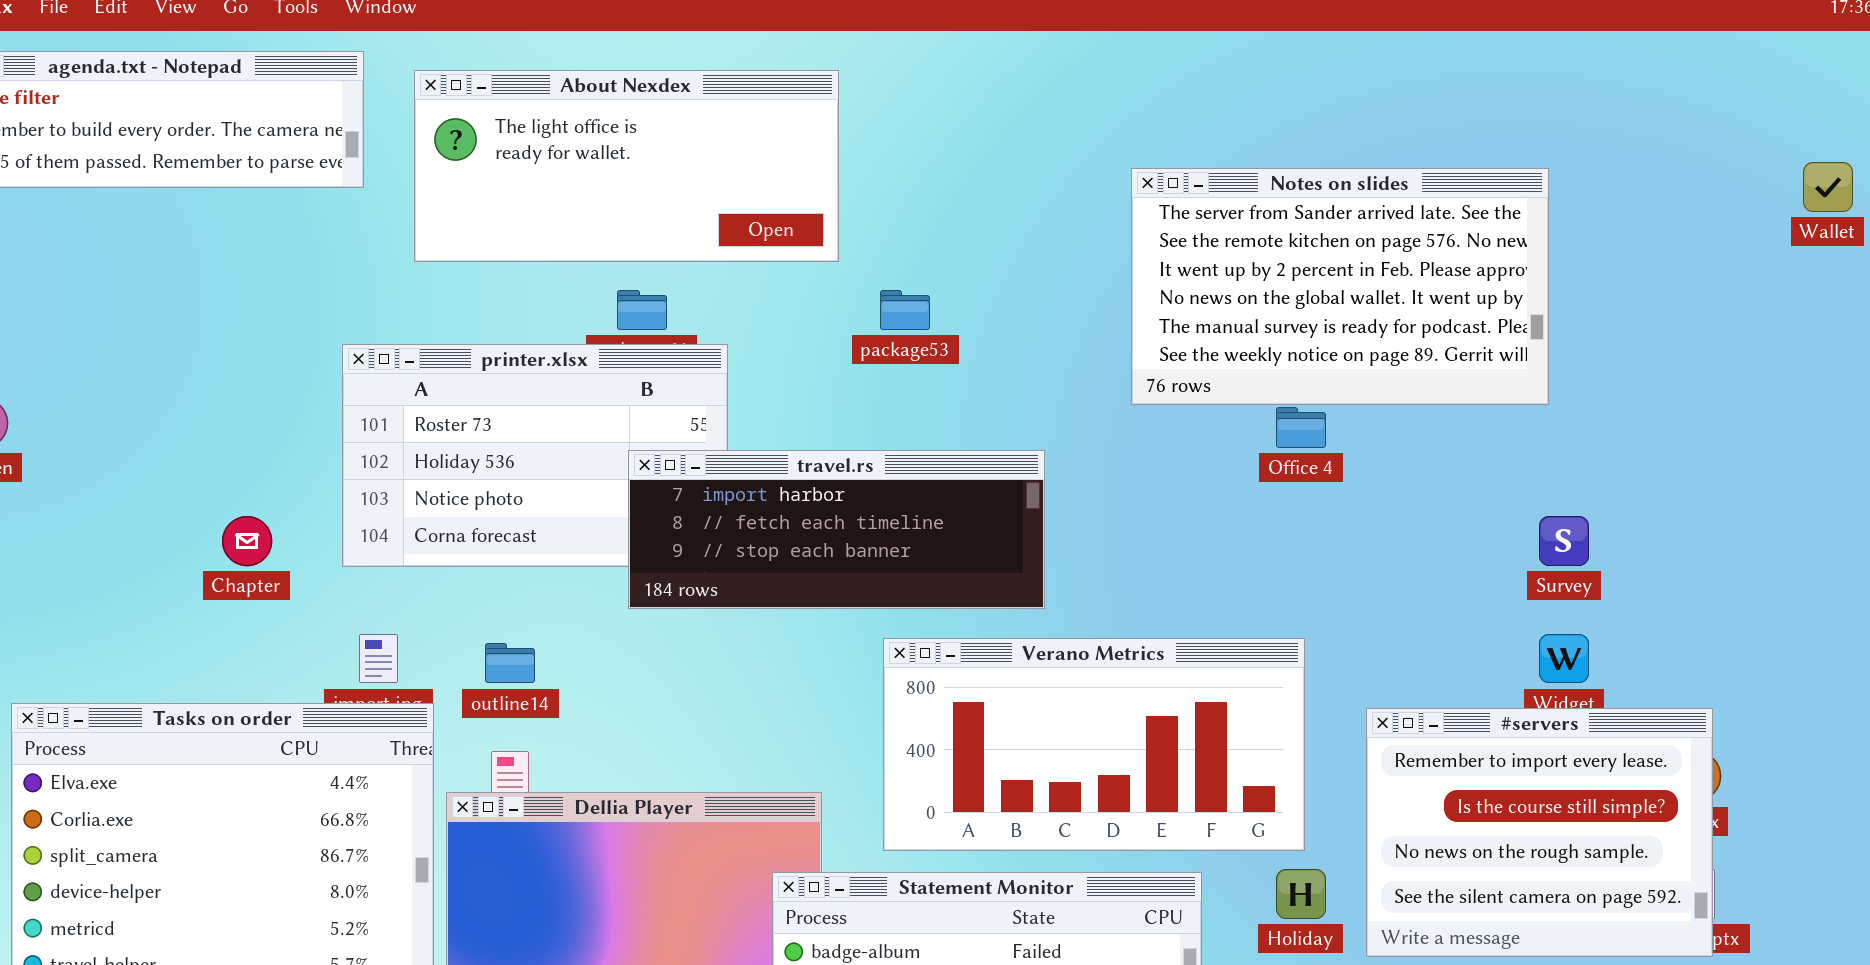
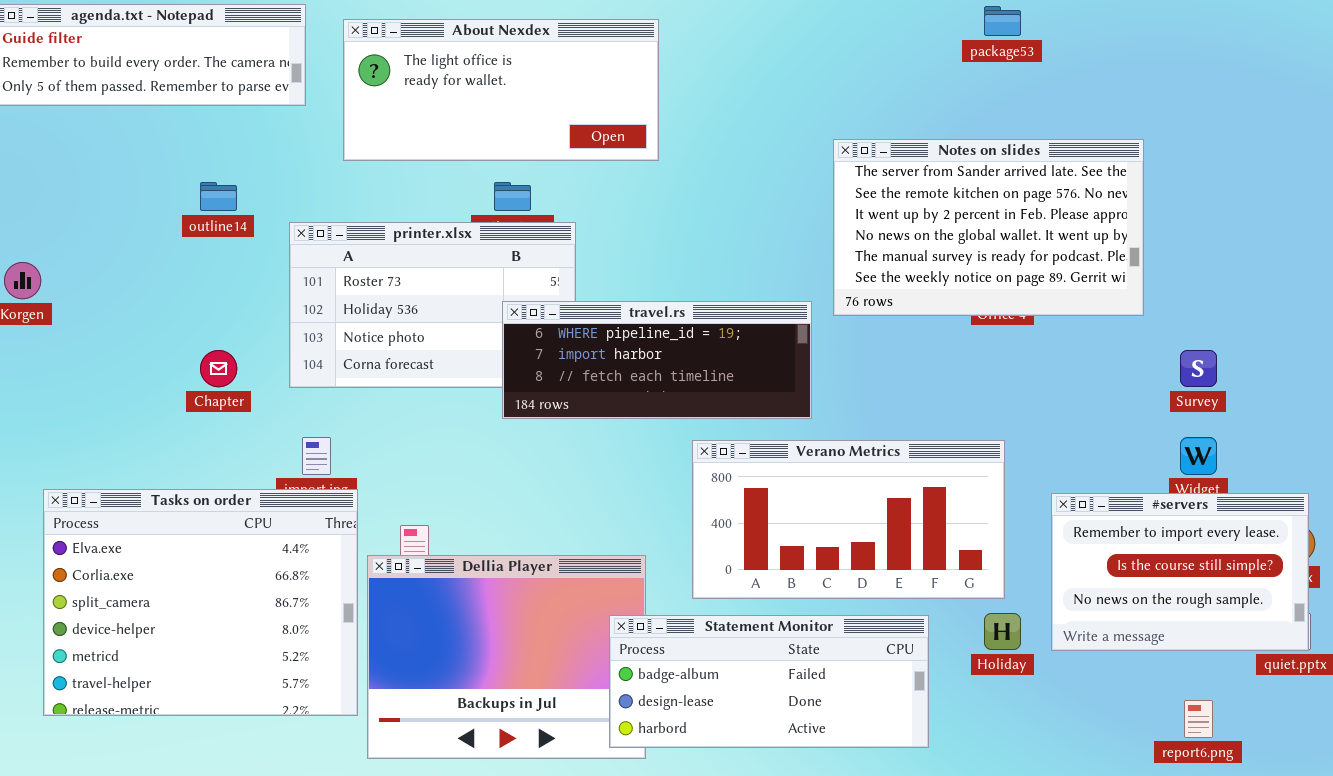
Notes on slides: [1131,168,1549,405] -> [833,139,1144,316], moved
package53: [880,290,930,330] -> [984,6,1021,36], moved
travel.rs: [628,450,1045,609] -> [502,301,812,419], scrolled up 1 row
outline14: [485,643,535,683] -> [200,182,237,211], moved
#servers: [1366,708,1713,957] -> [1051,493,1309,651], resized

